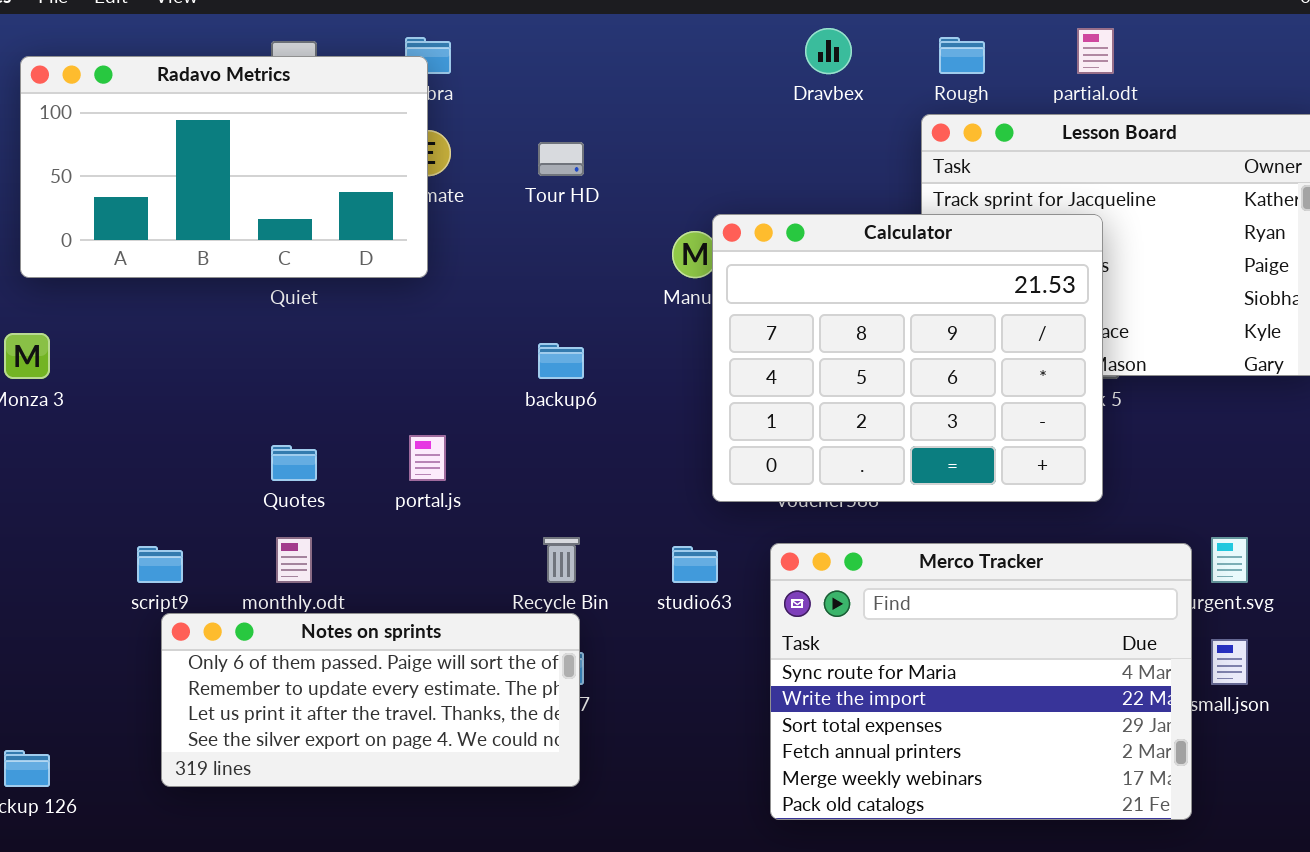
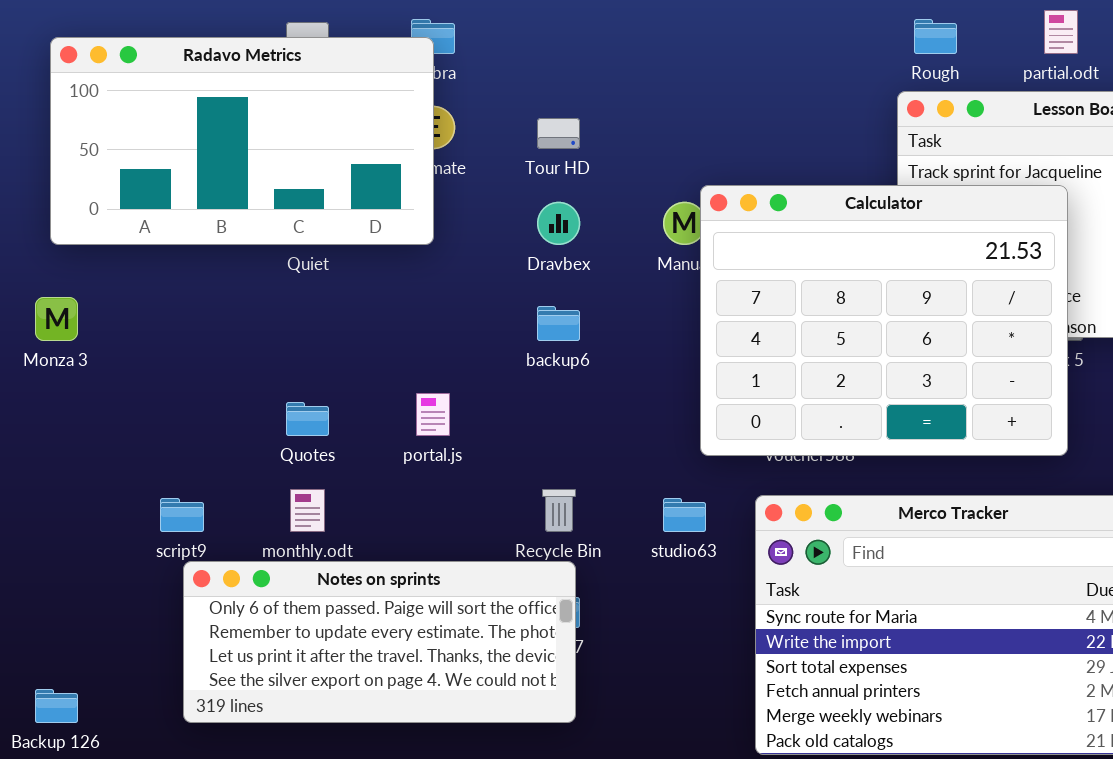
Dravbex: [805,28,852,74] -> [537,202,580,245], moved

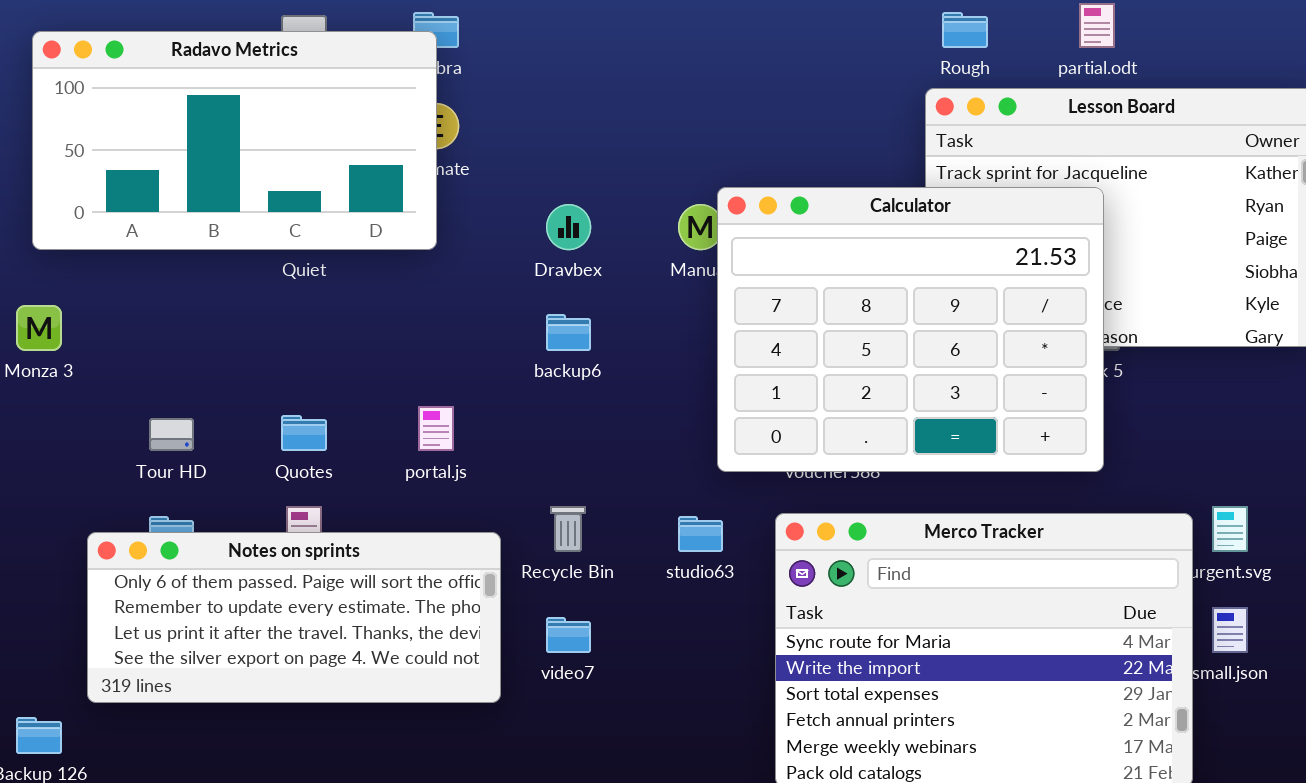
Tour HD: [537,118,580,149] -> [149,418,194,451], moved
Notes on sprints: [183,561,576,723] -> [87,532,501,703], moved

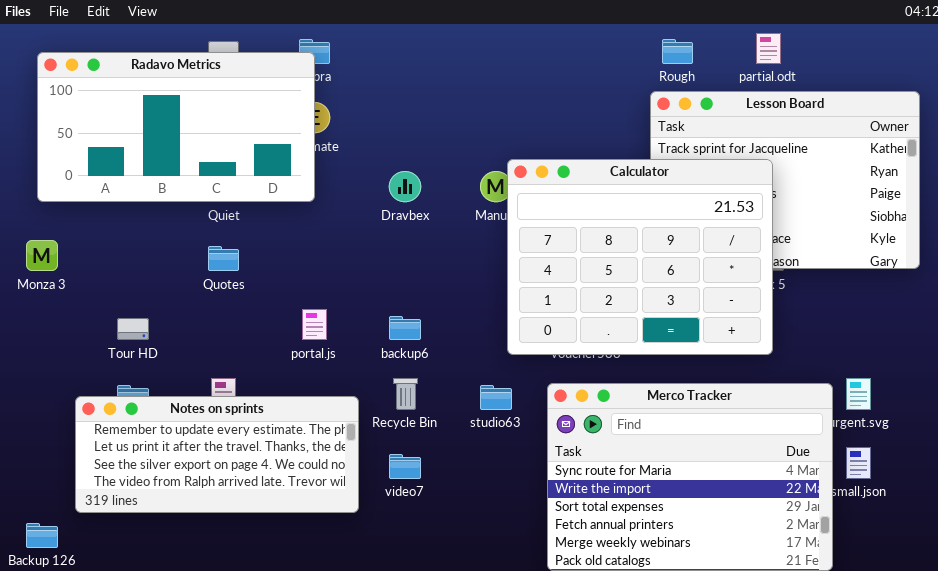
backup6: [546,314,591,351] -> [389,316,421,340], moved
Quotes: [281,415,327,451] -> [208,246,239,271], moved
Notes on sprints: [87,532,501,703] -> [75,396,359,513], scrolled down 1 row

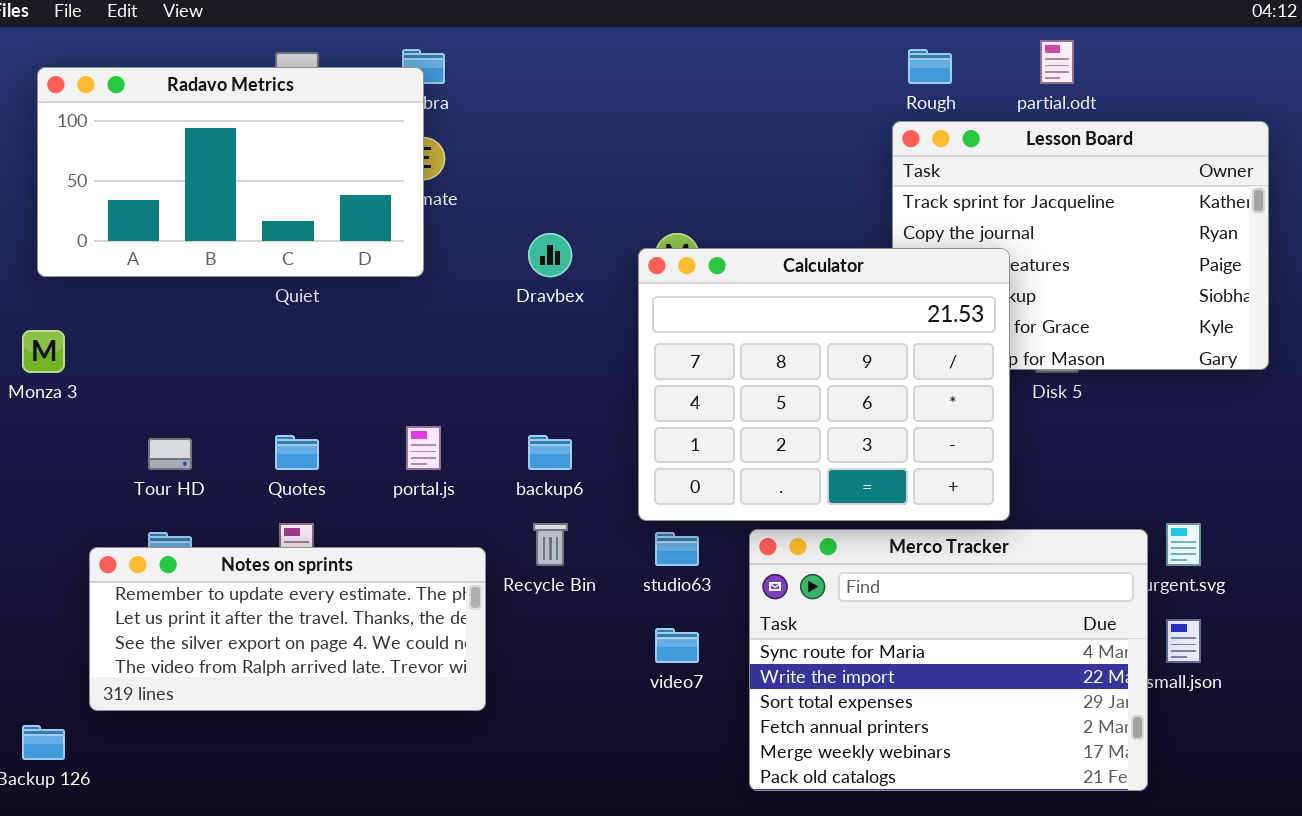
Calculator: [507,159,773,355] -> [638,248,1010,521], moved
Quotes: [208,246,239,271] -> [275,435,319,470], moved
video7: [389,454,421,479] -> [655,628,699,663], moved

